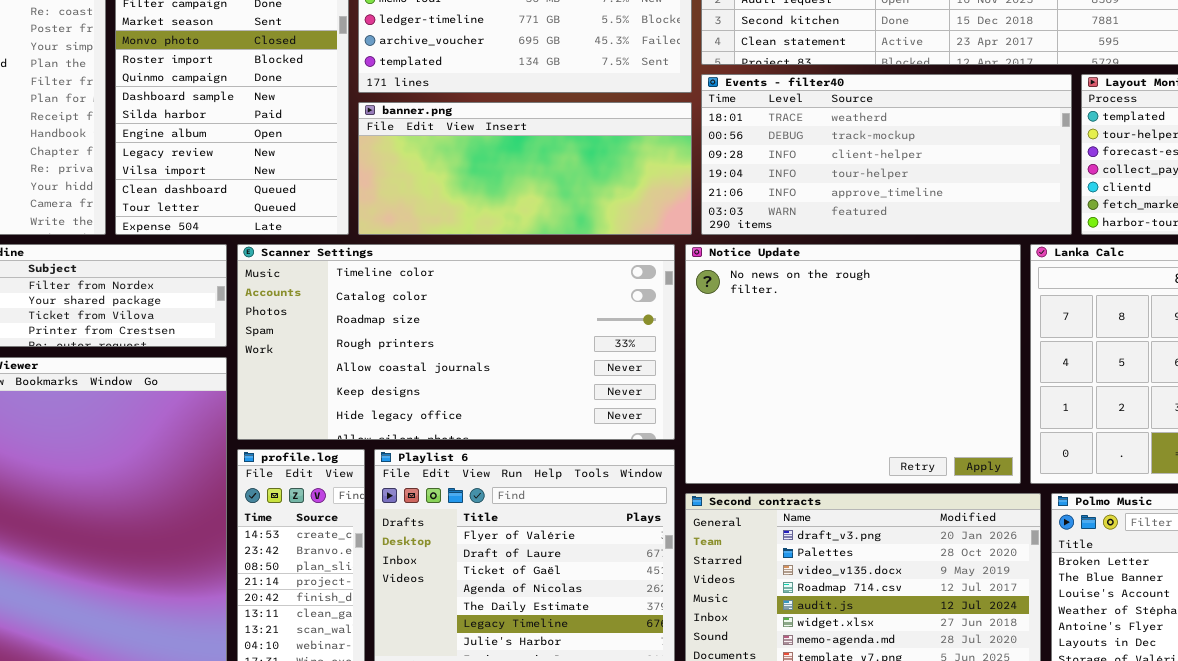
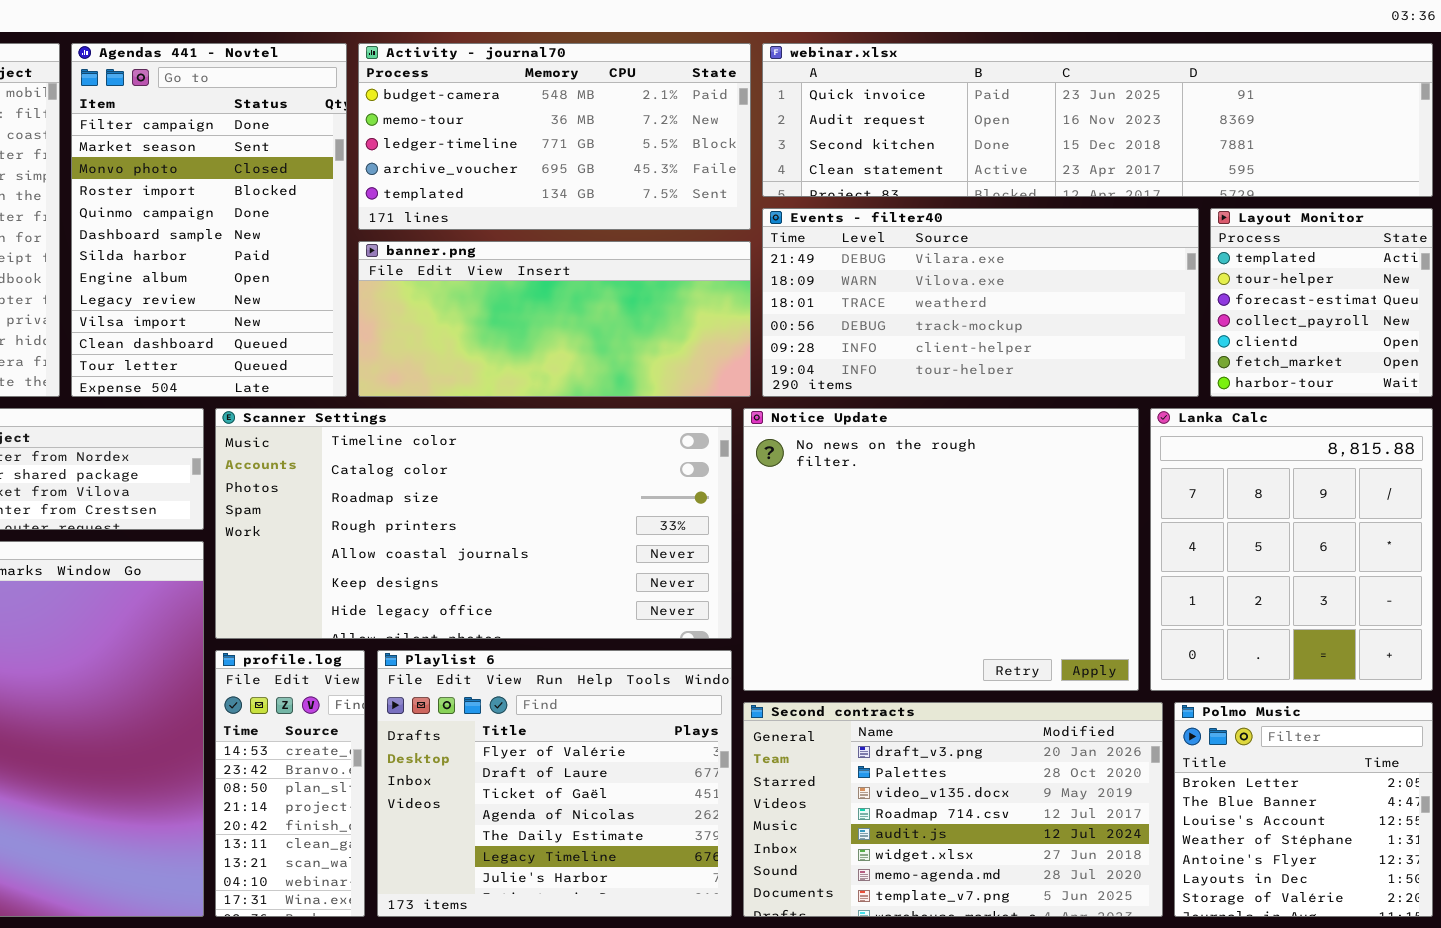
Events - filter40: [701,74,1072,235] -> [762,208,1199,397], scrolled up 2 rows

